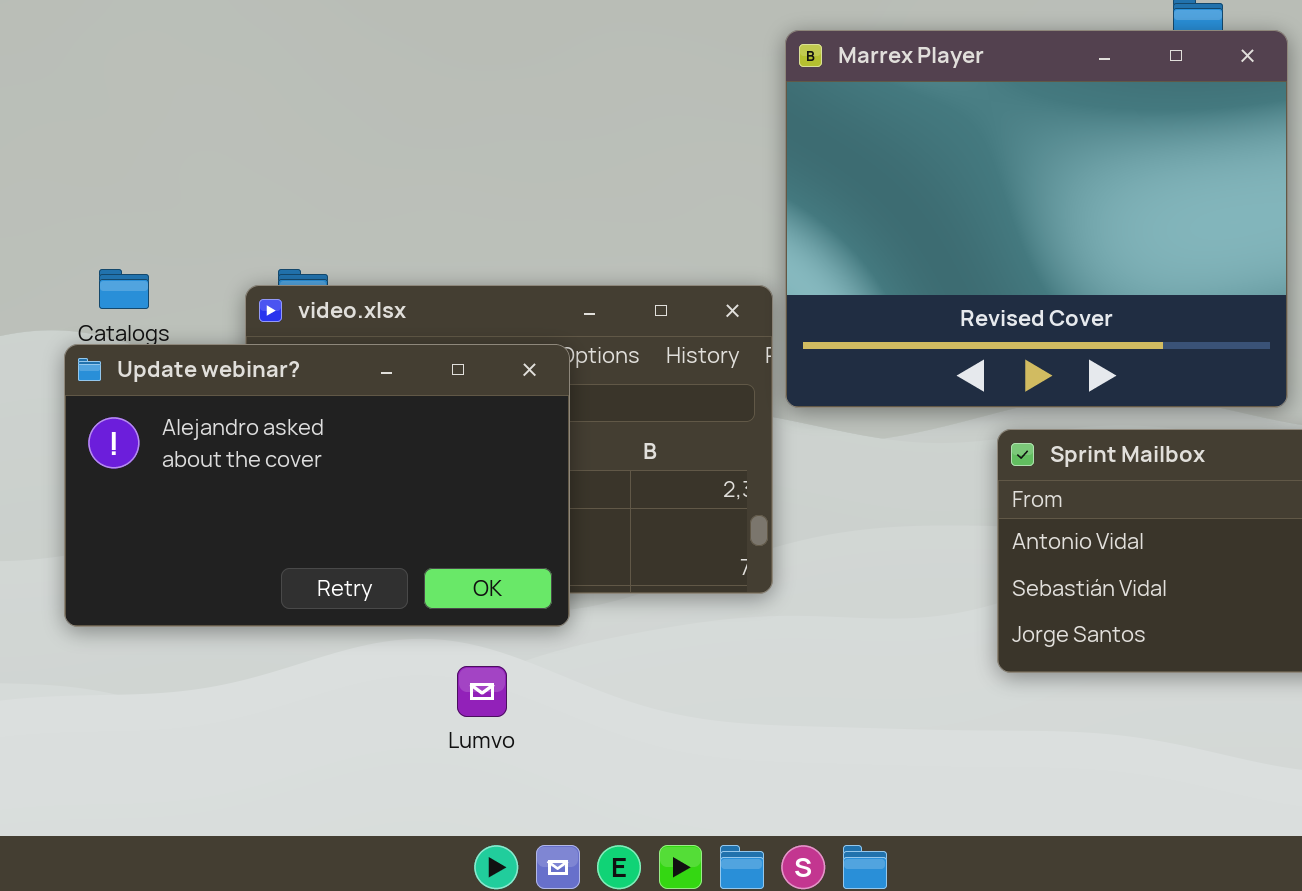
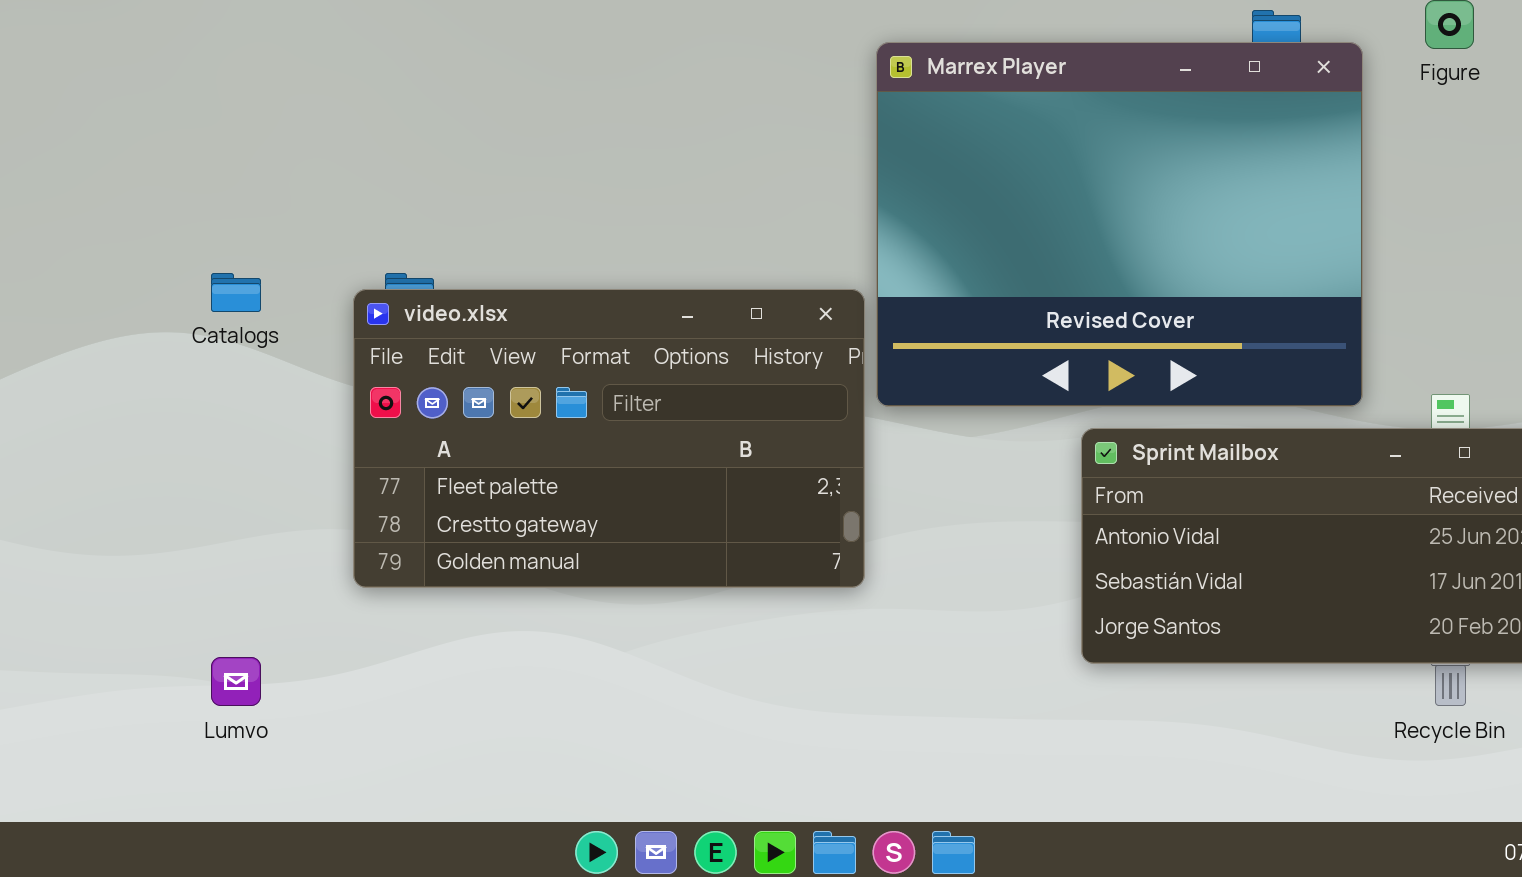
Update webinar?: [64,344,570,627] -> none, closed
Lumvo: [457,666,507,717] -> [211,657,261,706], moved

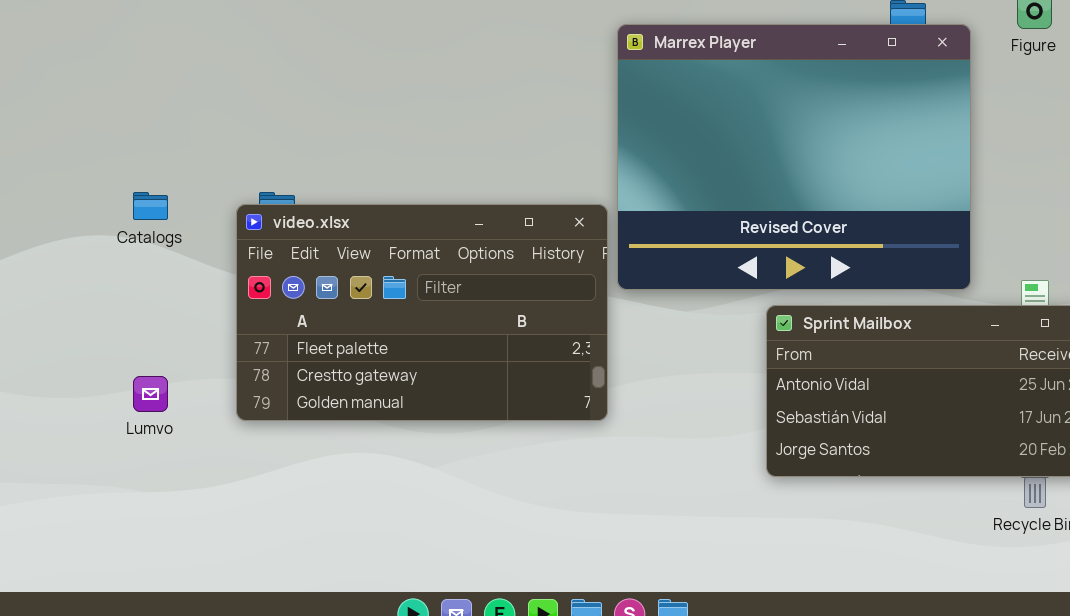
Lumvo: [211,657,261,706] -> [133,376,168,412], moved

